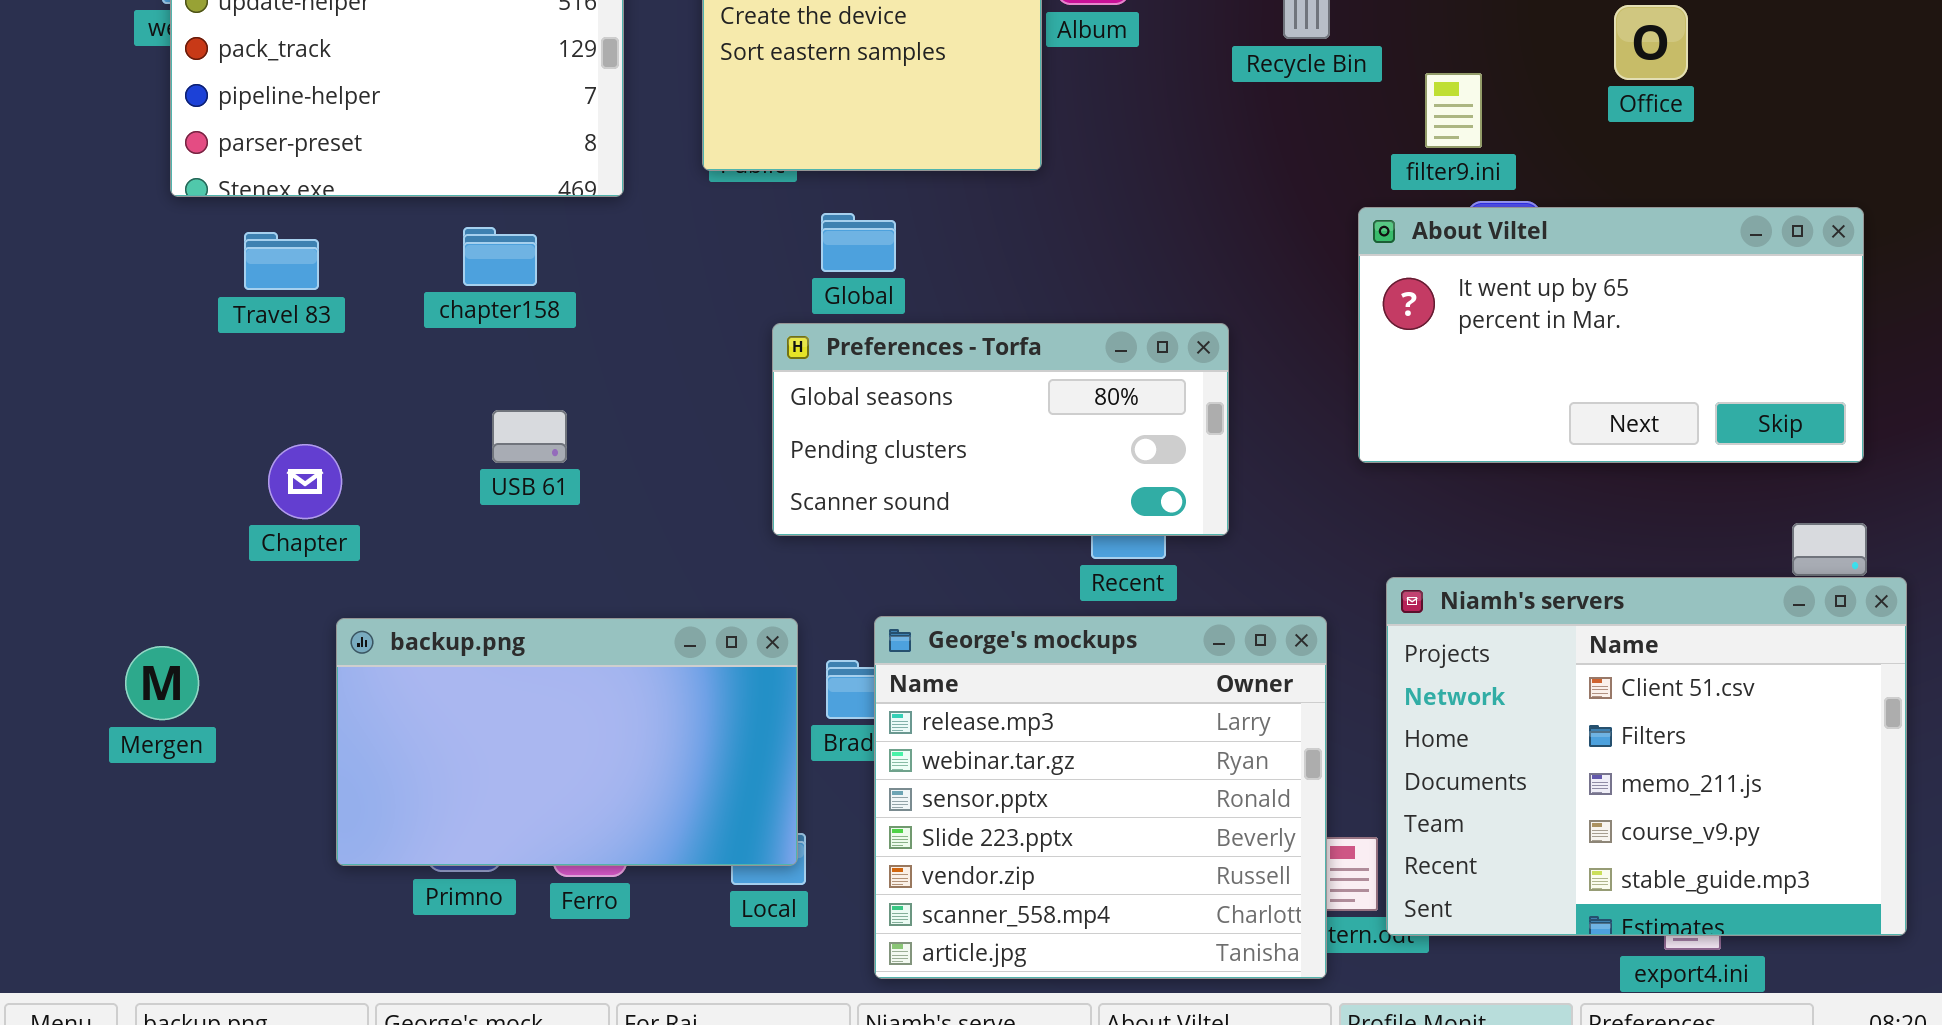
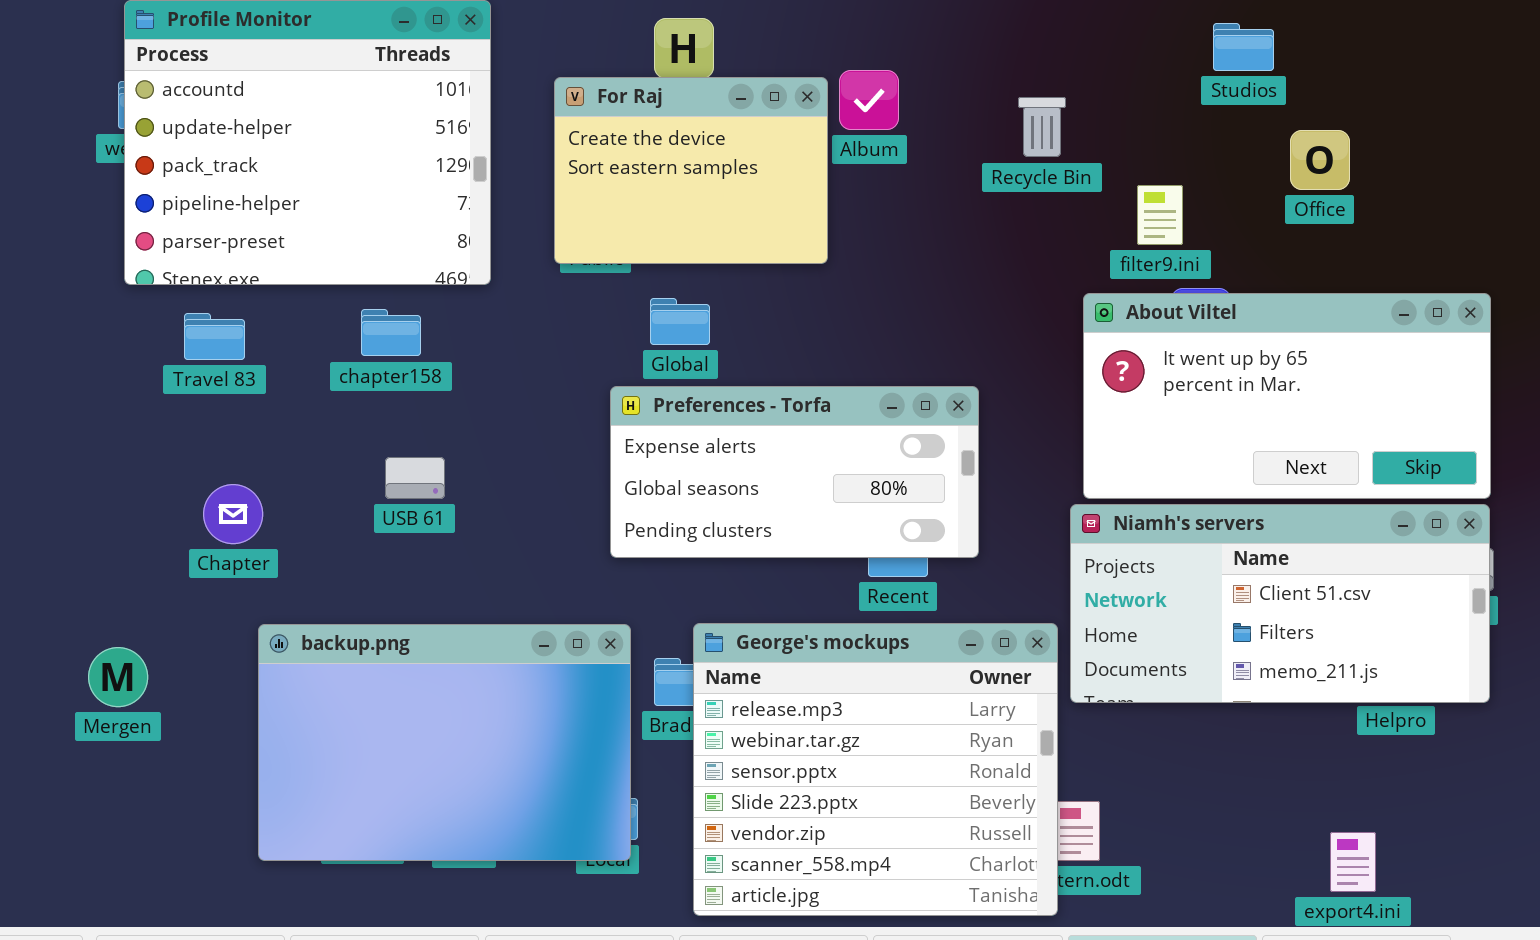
Preferences - Torfa: [772,323,1229,536] -> [610,386,979,558], scrolled up 1 row
Niamh's servers: [1386,577,1907,936] -> [1070,504,1490,703], moved, resized
backup.png: [336,618,798,866] -> [258,624,631,861], resized

